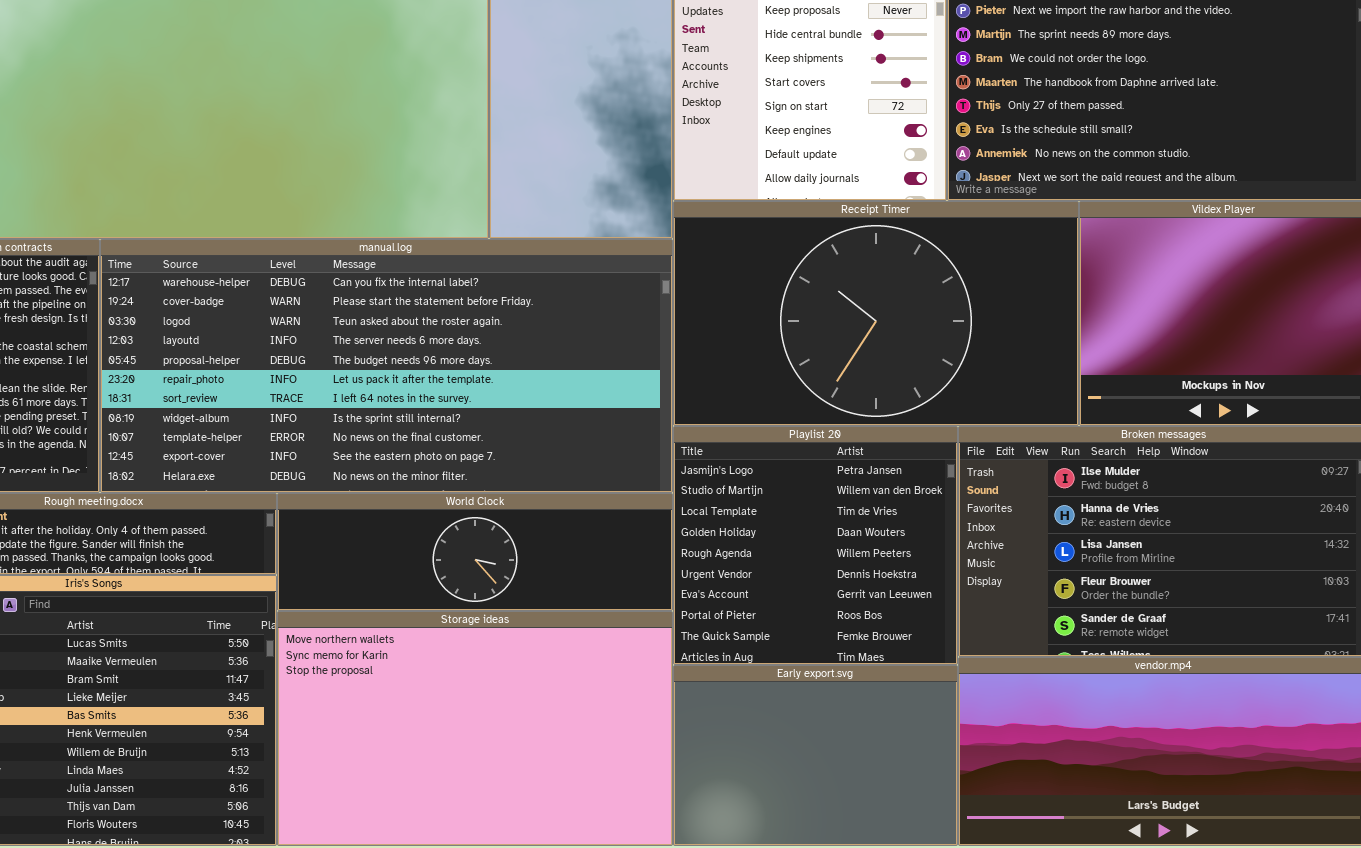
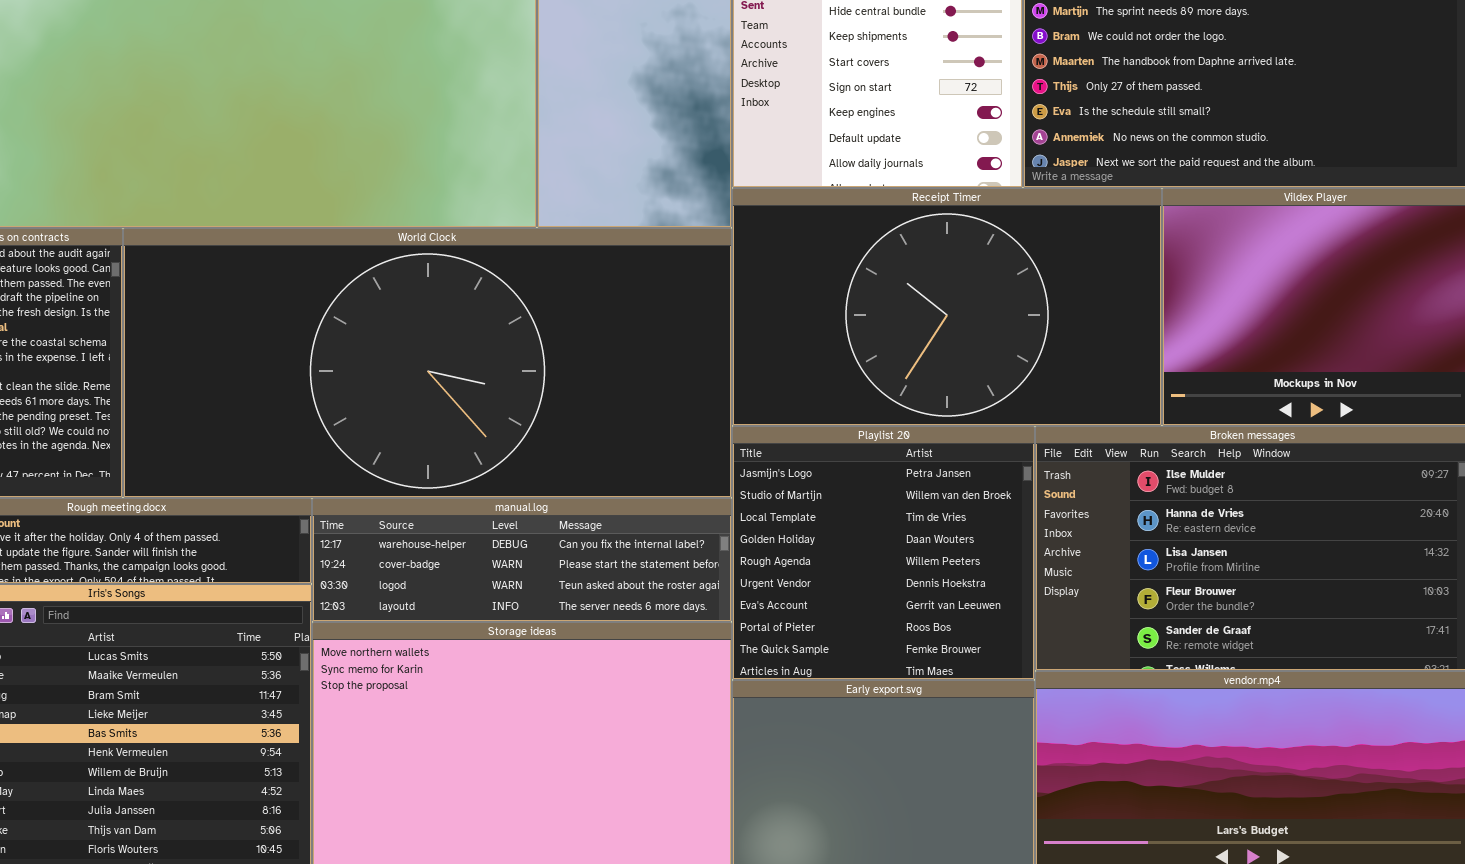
manual.log: [100,239,673,493] -> [312,498,732,622], moved, resized
World Clock: [277,493,673,611] -> [123,228,732,498], moved, resized

